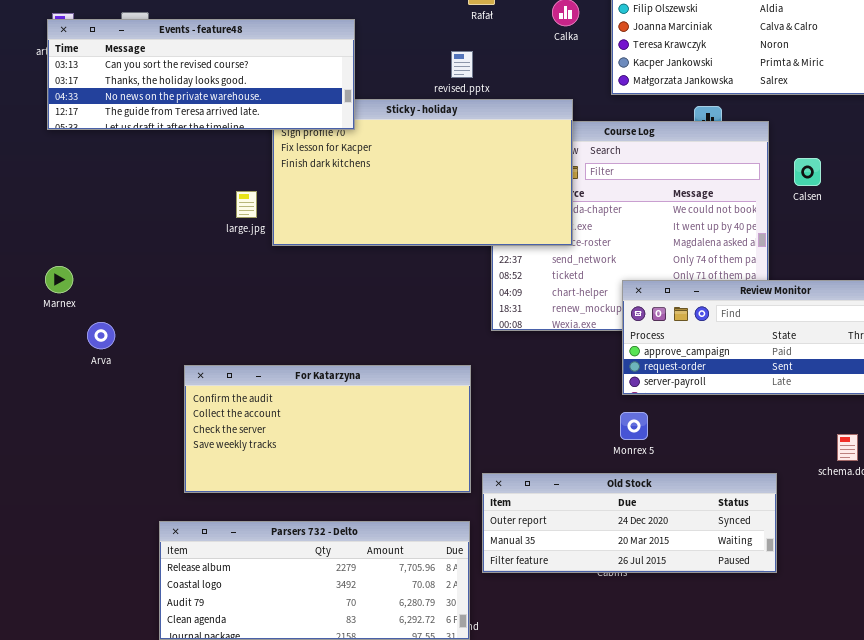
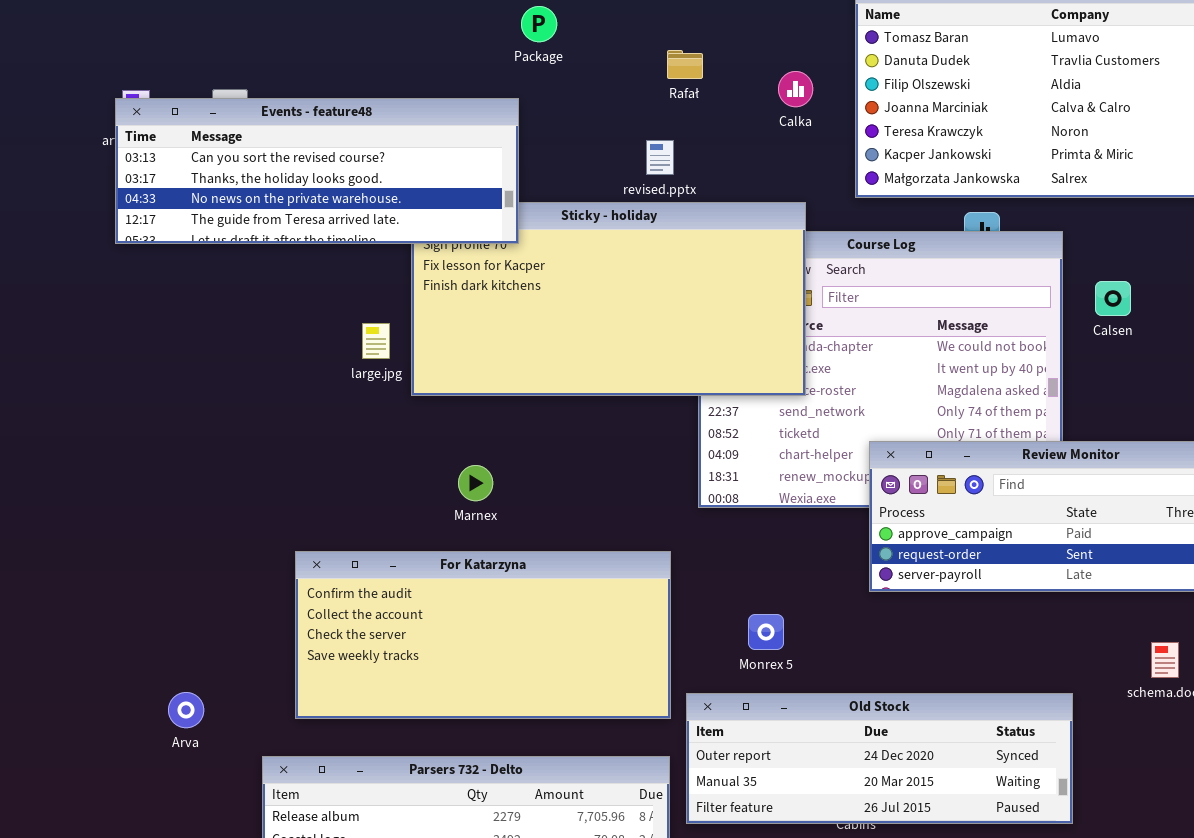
Marnex: [45,266,73,293] -> [458,465,493,501], moved
Arva: [87,322,115,349] -> [168,692,204,728], moved
Monrex 5: [620,412,648,440] -> [748,614,784,650], moved

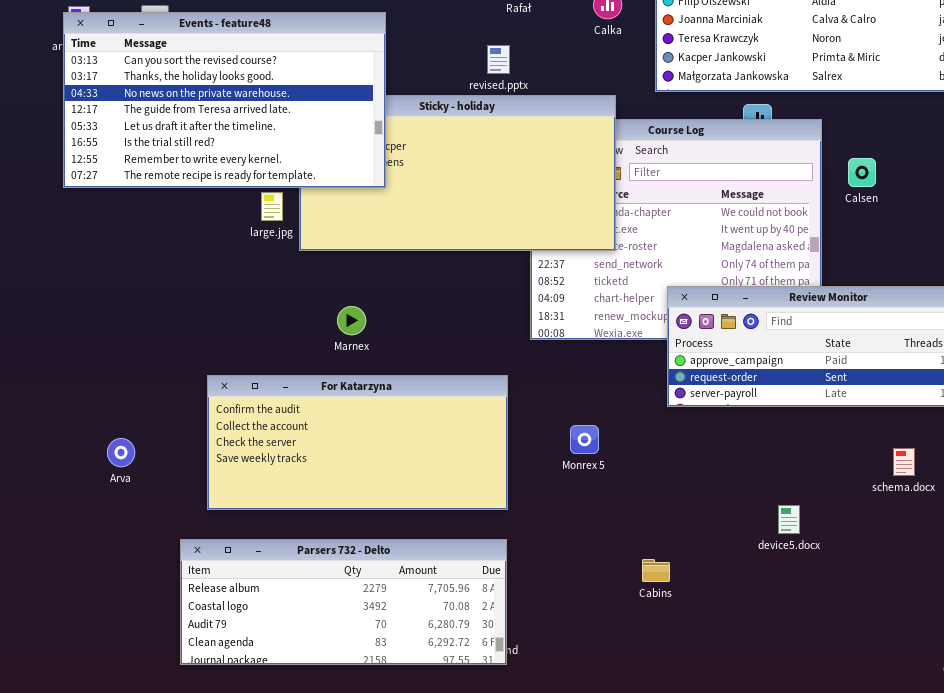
Events - feature48: [115,98,519,244] -> [63,12,386,188], resized
Arva: [168,692,204,728] -> [107,438,135,467], moved
Old Stock: [686,693,1073,824] -> none, closed

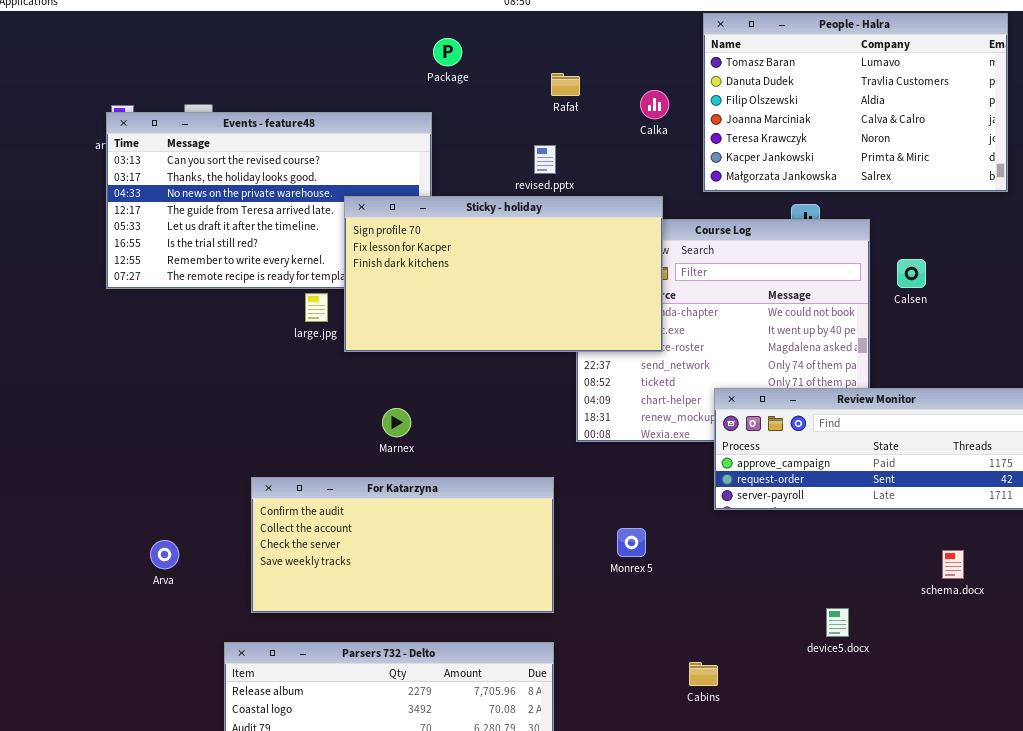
Sticky - holiday: [299,95,616,251] -> [344,196,663,352], raised

